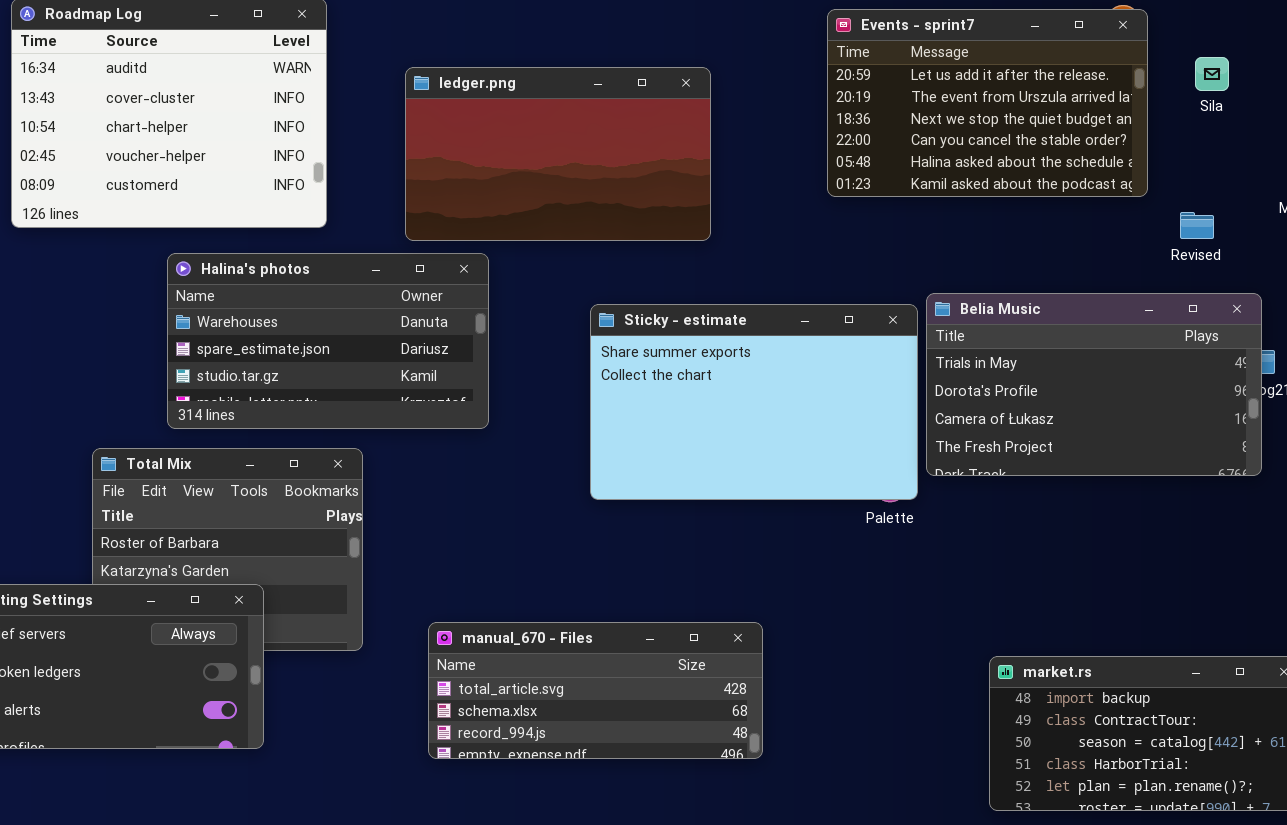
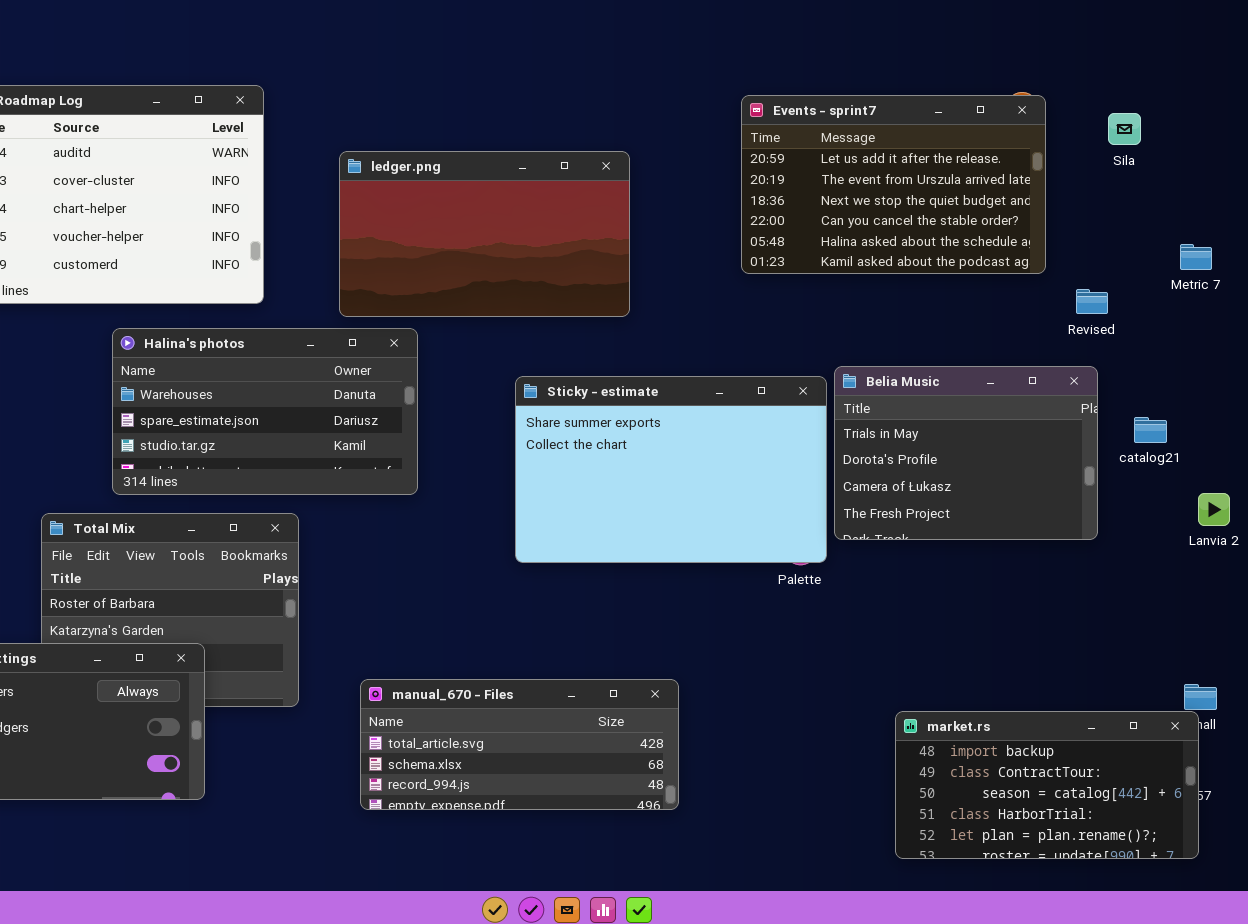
Sila: [1195,57,1229,91] -> [1108,113,1141,145], moved
Belia Music: [926,293,1262,476] -> [834,366,1098,540], resized

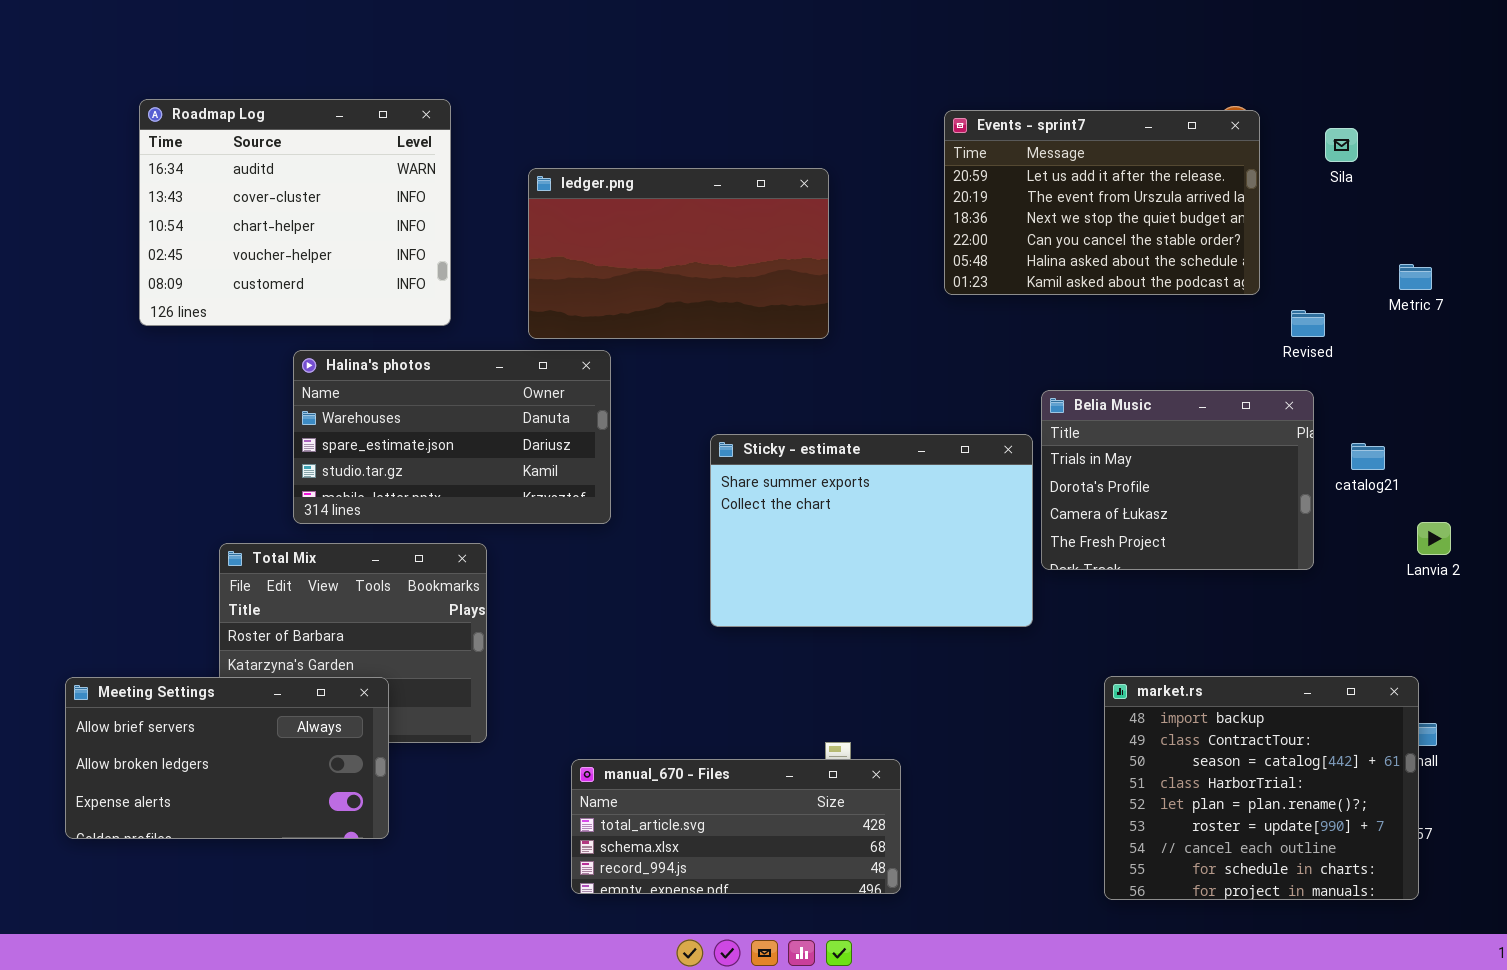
Sticky - estimate: [515,376,827,563] -> [710,434,1033,627], moved
manual_670 - Files: [360,679,679,810] -> [571,759,901,894], moved
market.rs: [895,711,1199,859] -> [1104,676,1419,900], resized

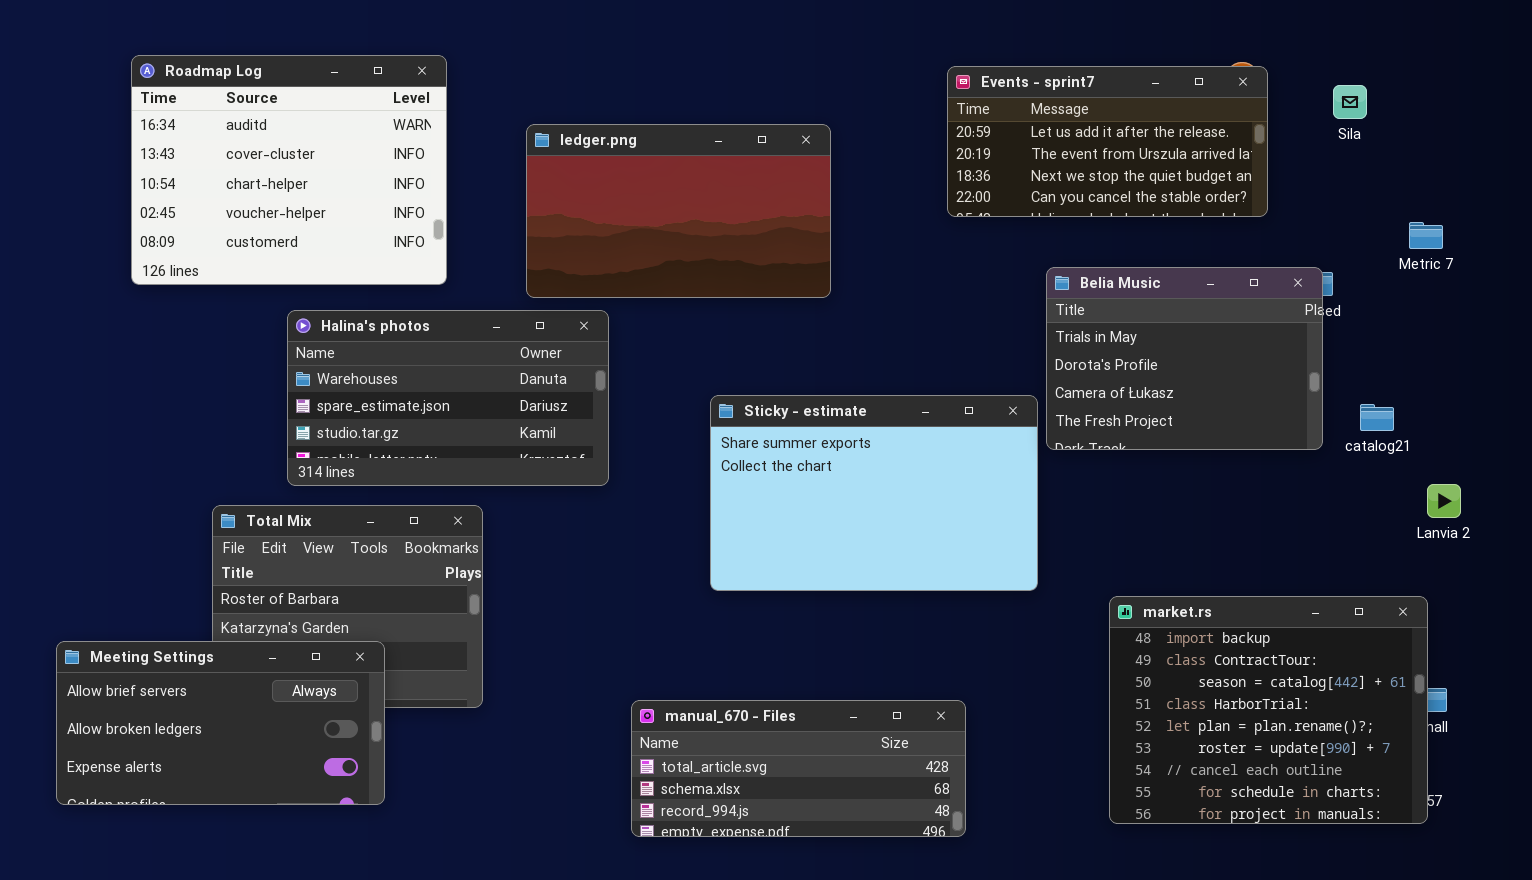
Events - sprint7: [944,110,1260,295] -> [947,66,1268,217], resized
Belia Music: [1041,390,1314,570] -> [1046,267,1323,450], moved
market.rs: [1104,676,1419,900] -> [1109,596,1428,824], moved
manual_670 - Files: [571,759,901,894] -> [631,700,966,837], moved

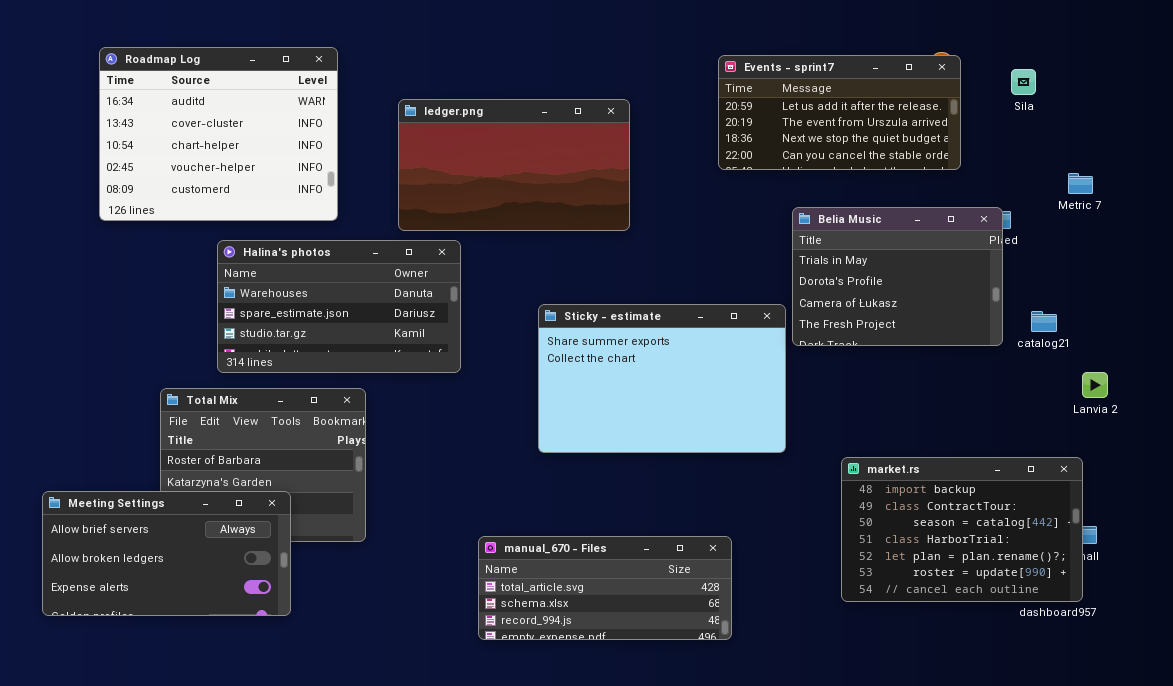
market.rs: [1109,596,1428,824] -> [841,457,1083,602], resized

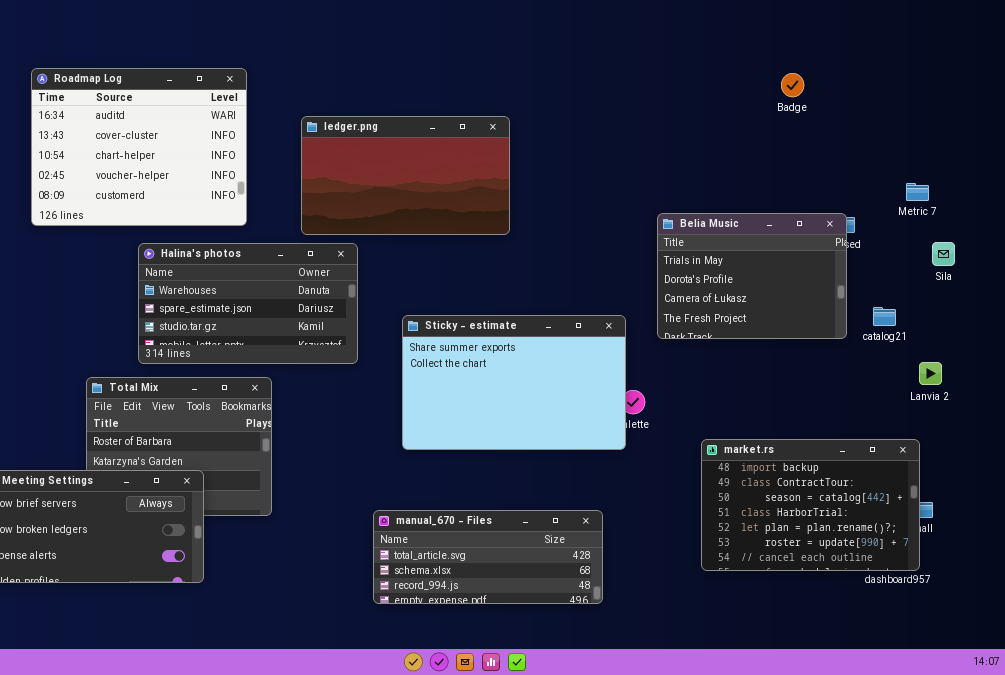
Events - sprint7: [718,55,961,170] -> none, closed
Sila: [1011,69,1036,95] -> [932,242,955,266], moved
Sticky - estimate: [538,304,786,453] -> [402,315,626,450], moved

